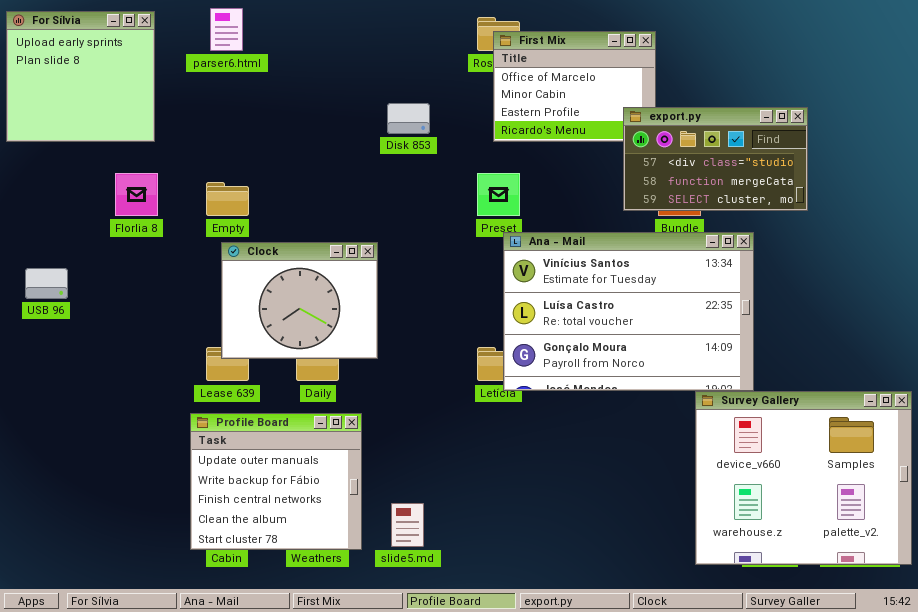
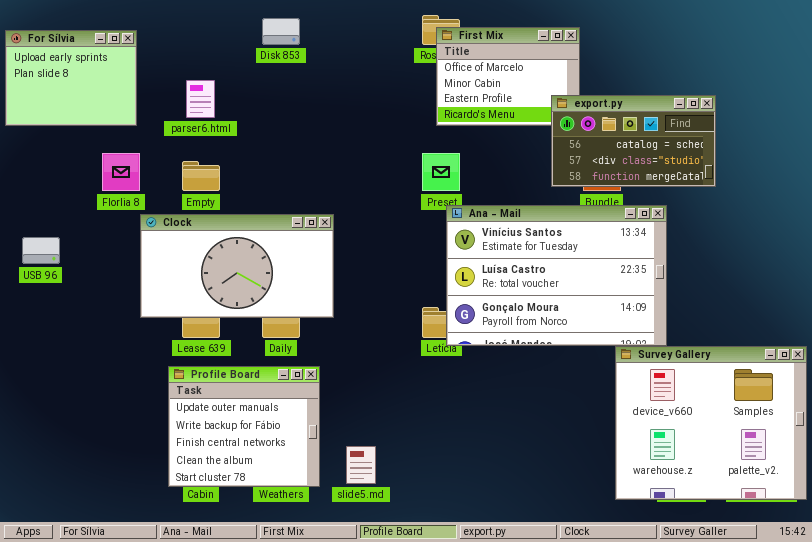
parser6.html: [210,8,243,51] -> [186,80,215,118], moved
For Sílvia: [6,11,155,142] -> [5,30,137,126], resized
Disk 853: [387,103,430,134] -> [262,18,300,45], moved
export.py: [623,107,808,211] -> [551,95,716,187], scrolled up 1 row
Clock: [221,242,378,359] -> [140,214,334,318], resized

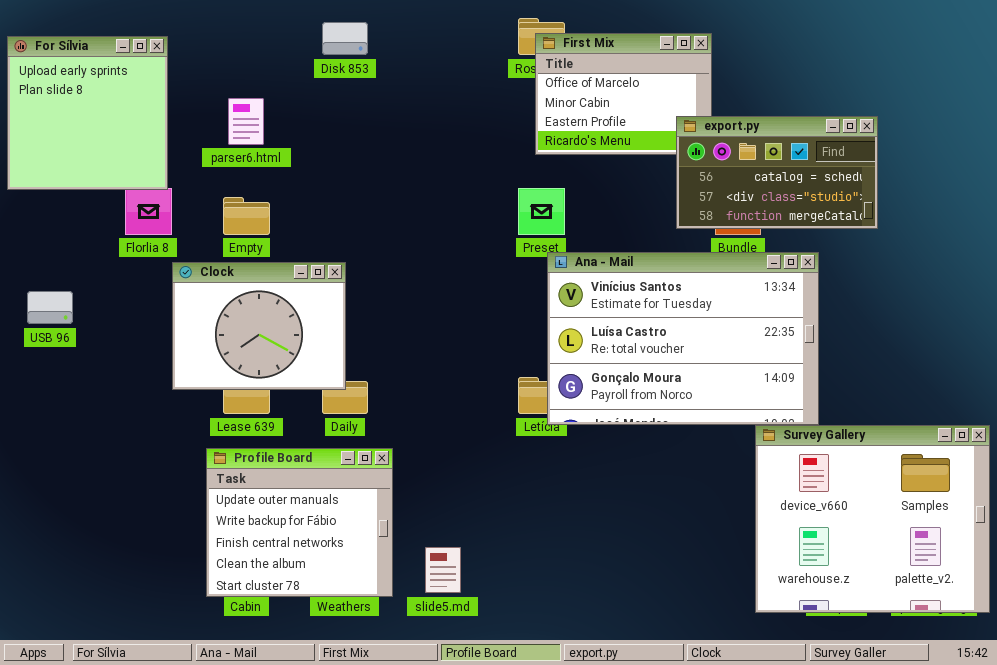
For Sílvia: [5,30,137,126] -> [7,36,168,190], resized
Clock: [140,214,334,318] -> [172,262,346,390], resized

